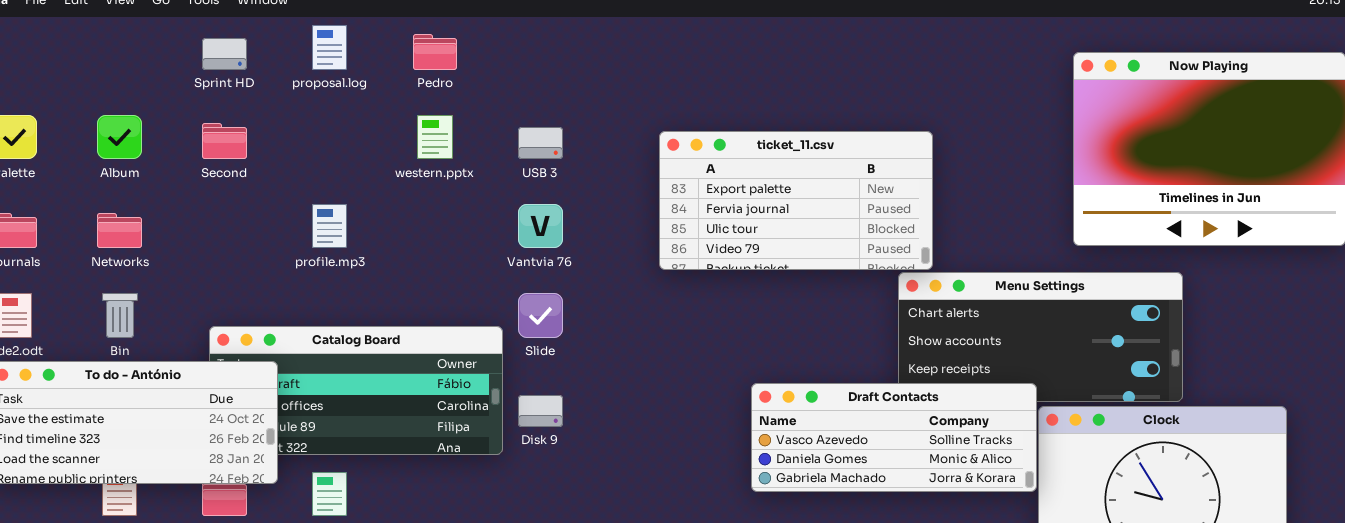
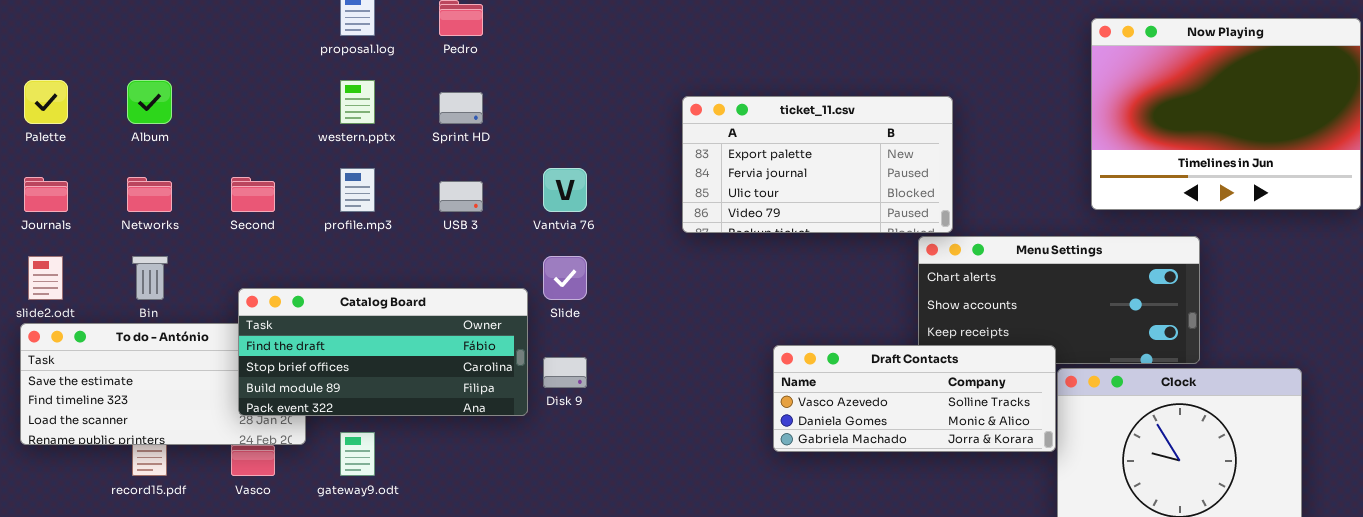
Sprint HD: [202,38,247,70] -> [439,92,483,124], moved
western.pptx: [417,115,453,159] -> [340,80,375,124], moved
Second: [202,123,247,159] -> [231,177,275,212], moved
USB 3: [518,127,563,159] -> [439,181,483,212], moved
Catalog Board: [209,326,503,455] -> [238,288,528,416], raised

